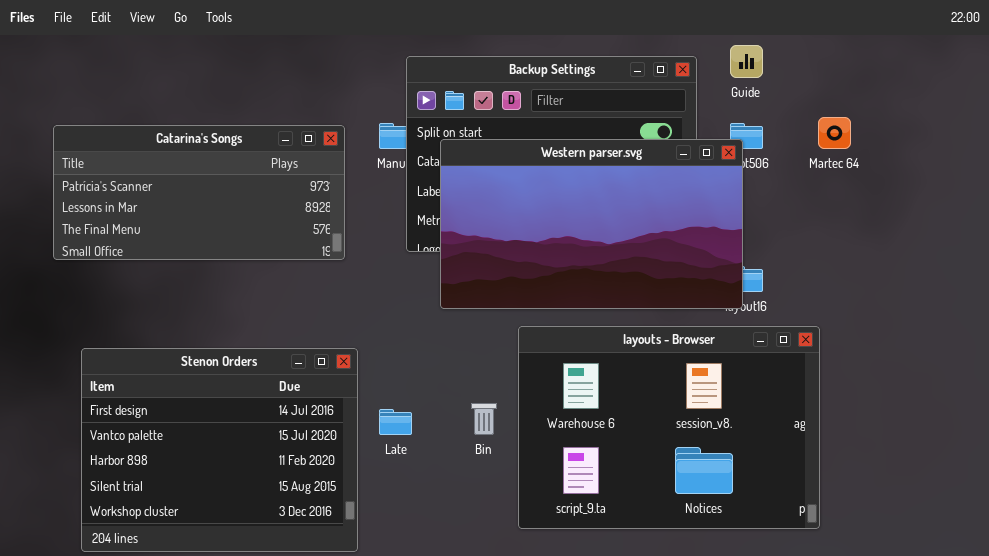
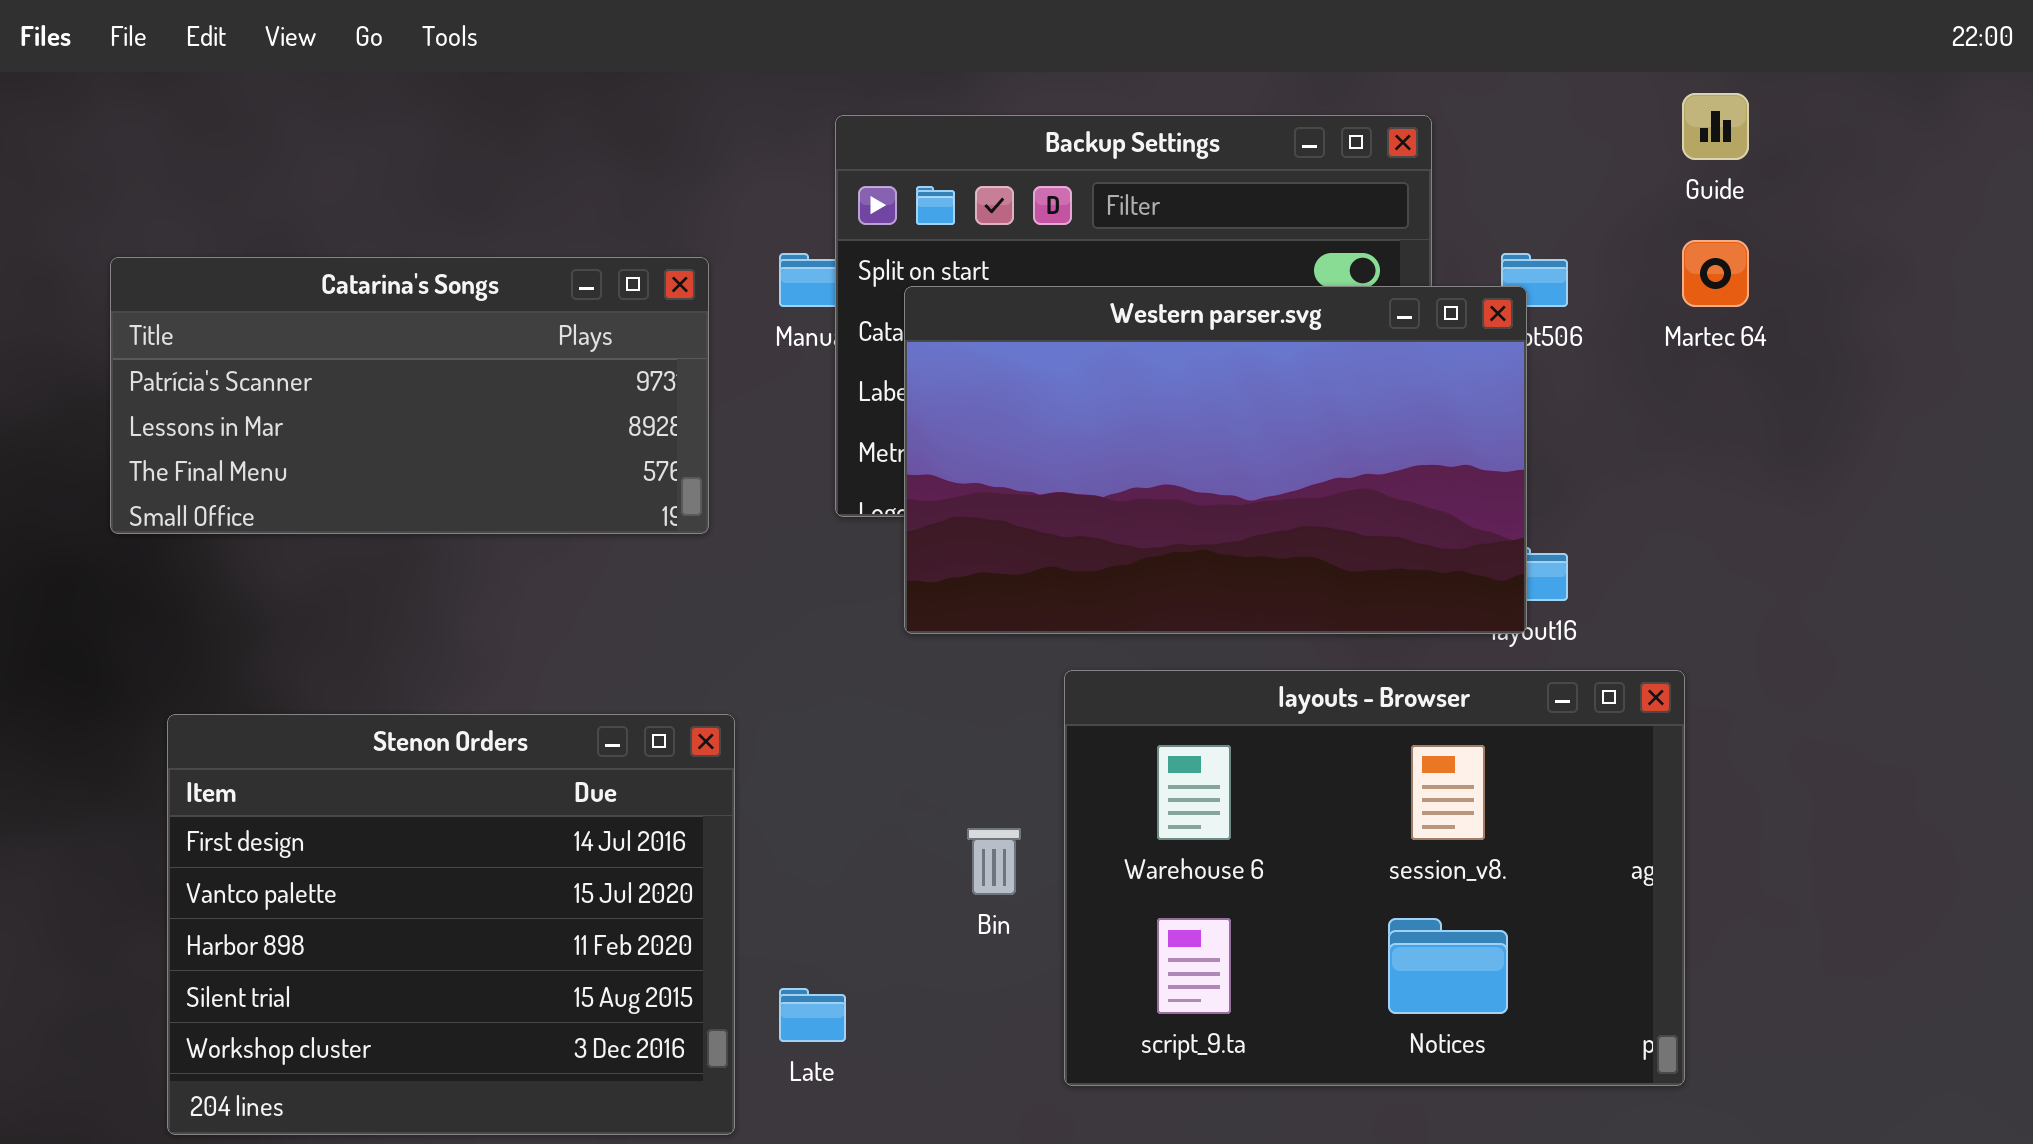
Guide: [730,45,763,78] -> [1682,93,1749,160], moved
Late: [379,409,412,435] -> [779,988,846,1042], moved

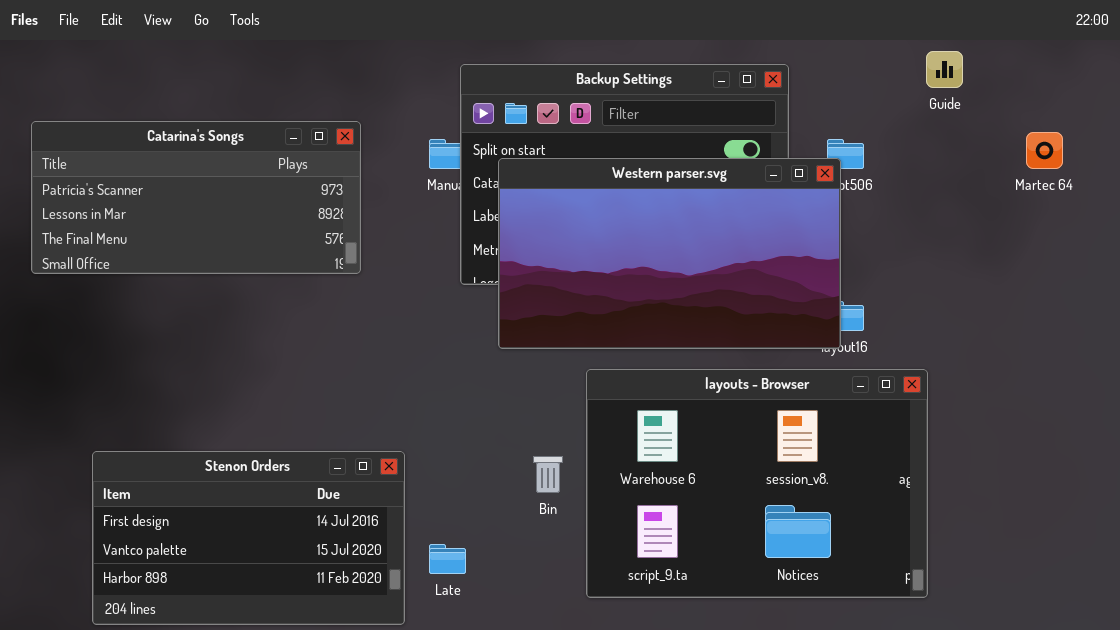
Martec 64: [1682,240,1749,307] -> [1026,132,1063,169], moved
Catarina's Songs: [110,257,709,534] -> [31,121,361,274], moved
Stenon Orders: [167,714,735,1135] -> [92,451,405,625], resized

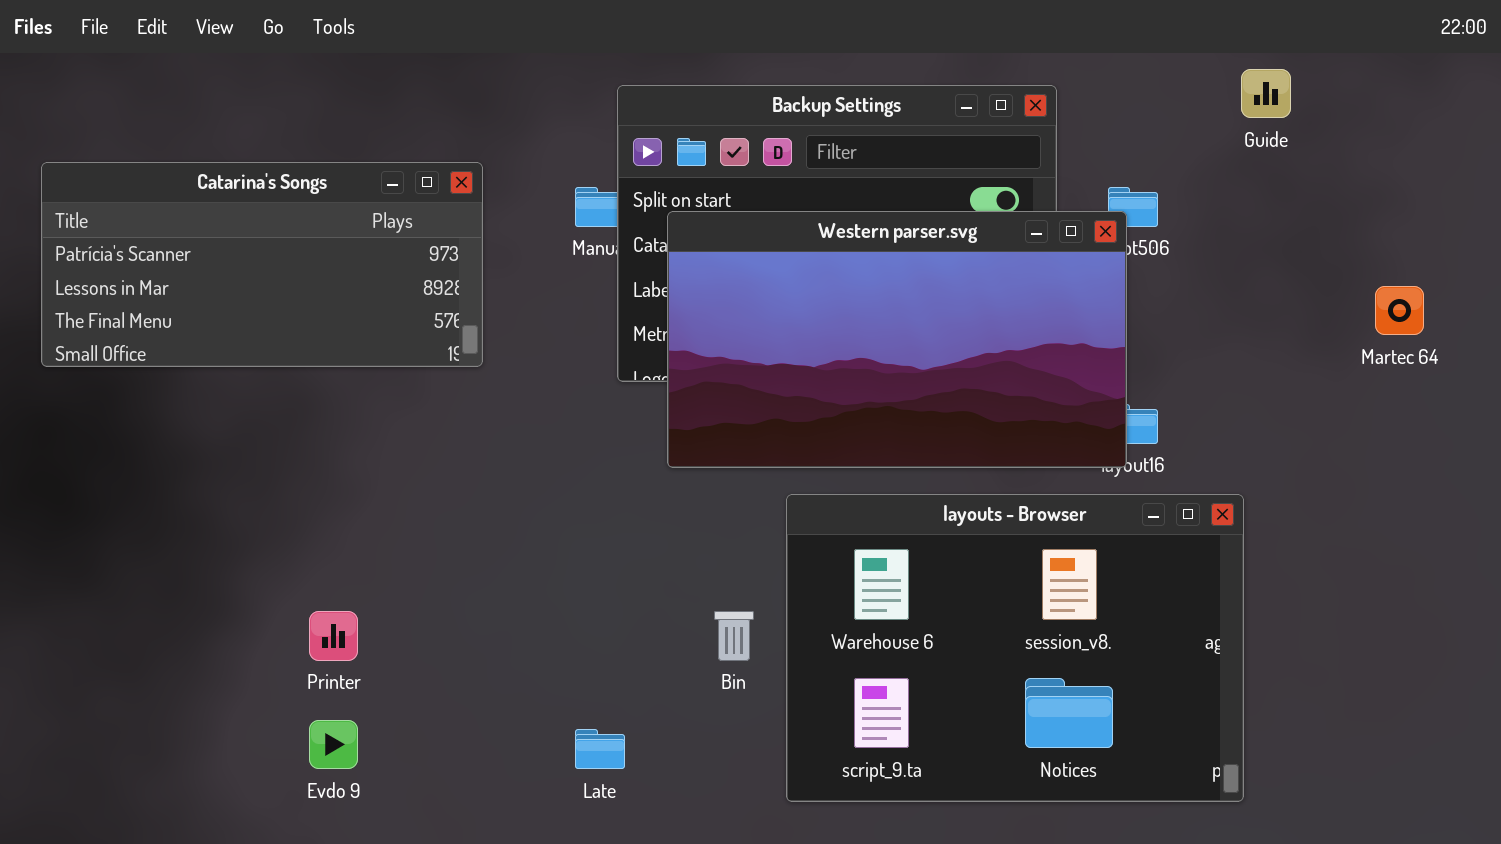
Martec 64: [1026,132,1063,169] -> [1375,286,1424,335], moved
Stenon Orders: [92,451,405,625] -> none, closed

